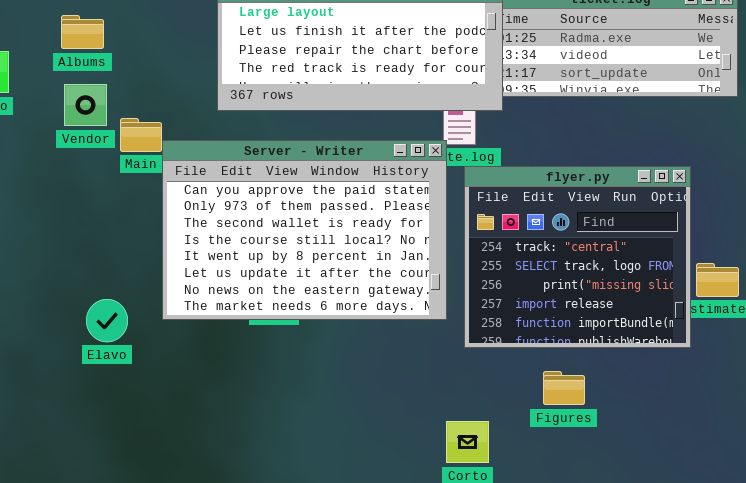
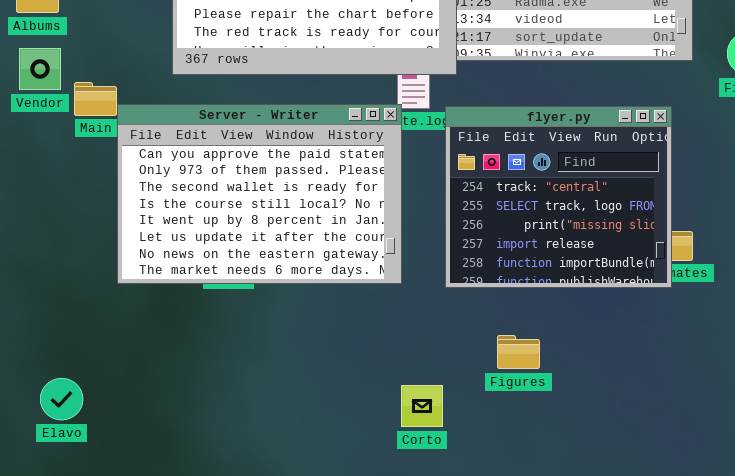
flyer.py: [464,166,691,348] -> [445,106,672,288], moved
Elavo: [86,299,128,342] -> [40,378,83,420], moved

